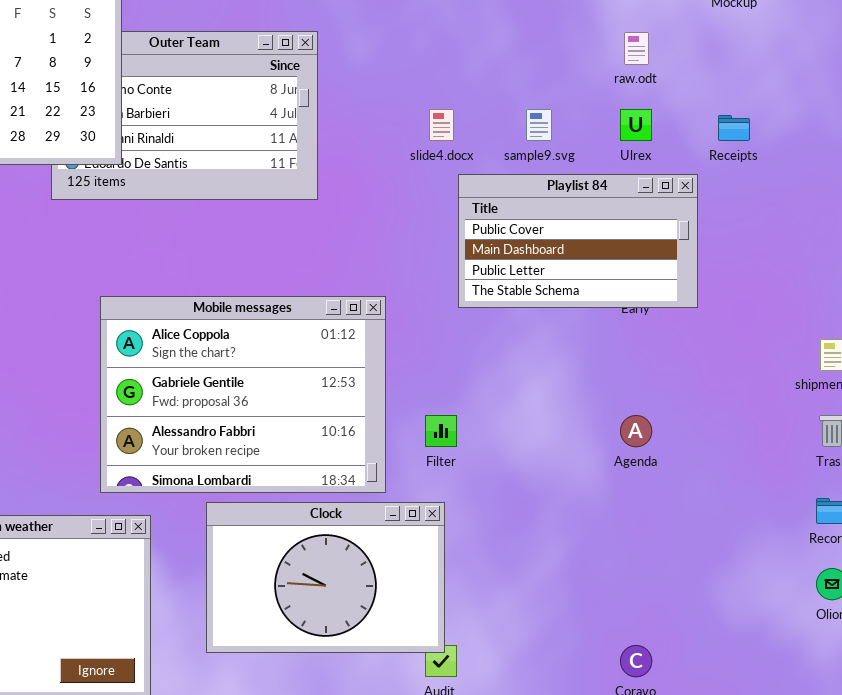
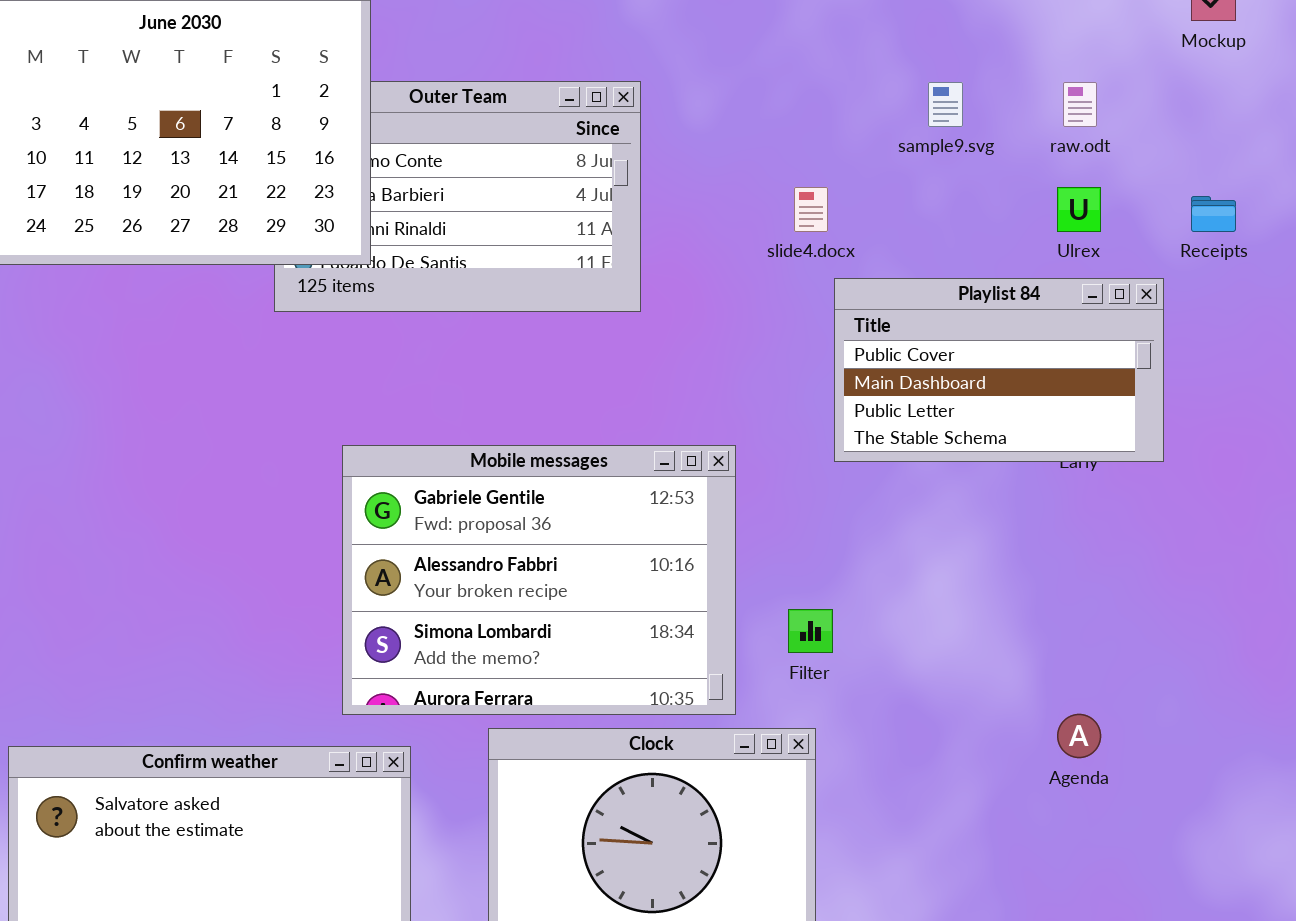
sample9.svg: [526,109,552,141] -> [928,82,963,127], moved
Mobile messages: [100,296,386,493] -> [342,445,736,715], scrolled down 1 row
Agenda: [620,415,652,447] -> [1057,714,1101,758], moved

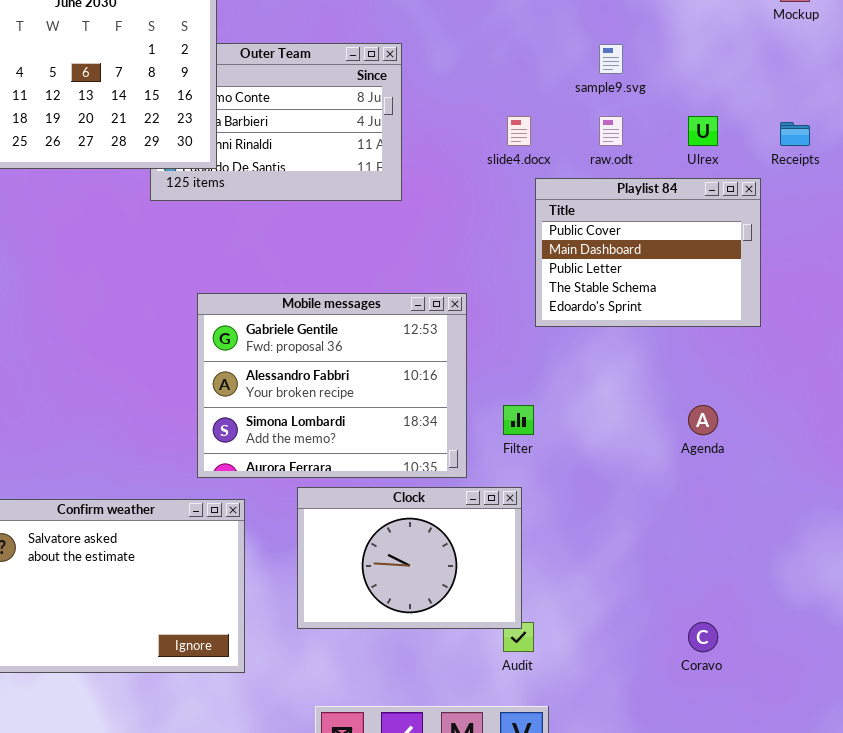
raw.odt: [1063,82,1097,127] -> [599,116,623,146], moved
Playlist 84: [834,278,1164,462] -> [535,178,761,327], resized
Agenda: [1057,714,1101,758] -> [688,405,718,435], moved

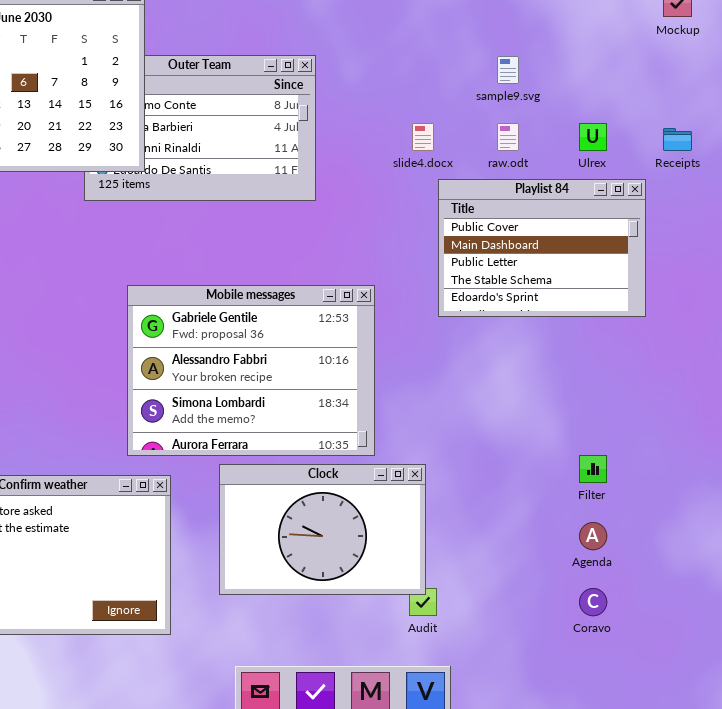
Filter: [503,405,534,435] -> [579,455,607,483], moved
Agenda: [688,405,718,435] -> [579,522,607,550], moved

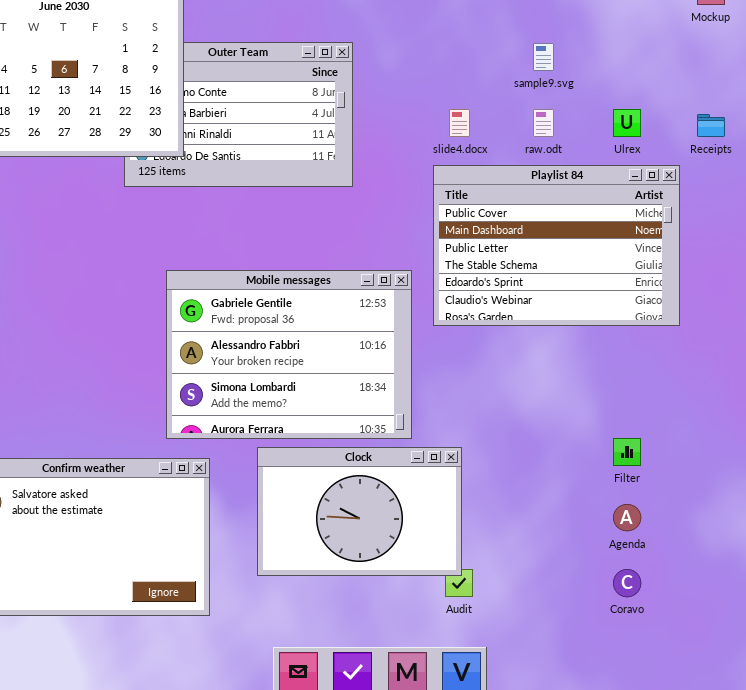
Playlist 84: [438,179,646,317] -> [433,165,680,326], resized

